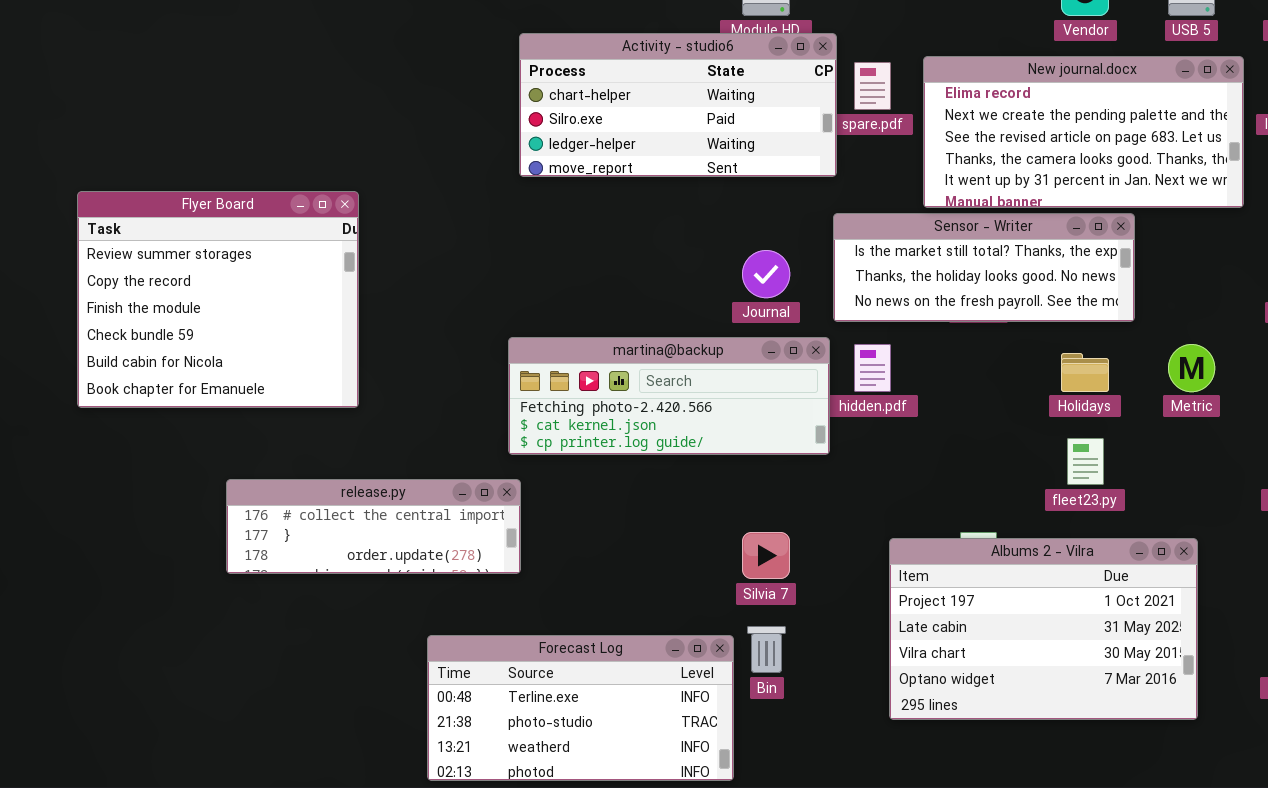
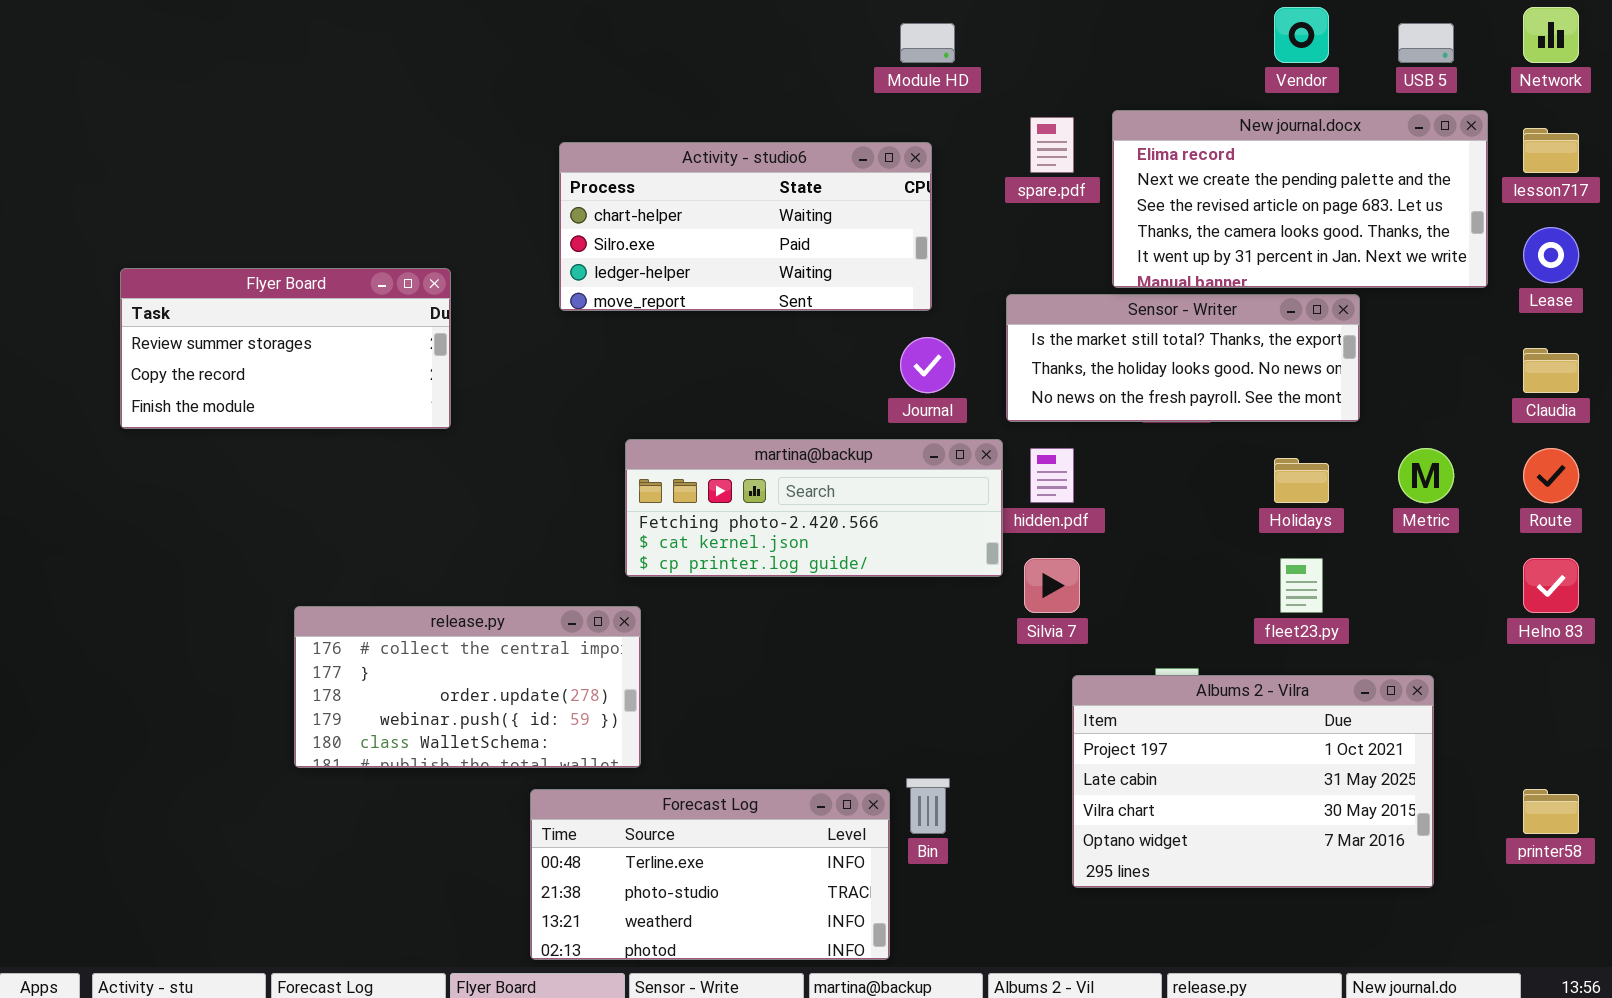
Activity - studio6: [519,33,837,177] -> [559,142,932,311], moved
Flyer Board: [77,191,359,408] -> [120,268,451,429], resized
release.py: [226,479,521,574] -> [294,606,641,768], resized
Silvia 7: [742,532,790,579] -> [1024,558,1080,613], moved

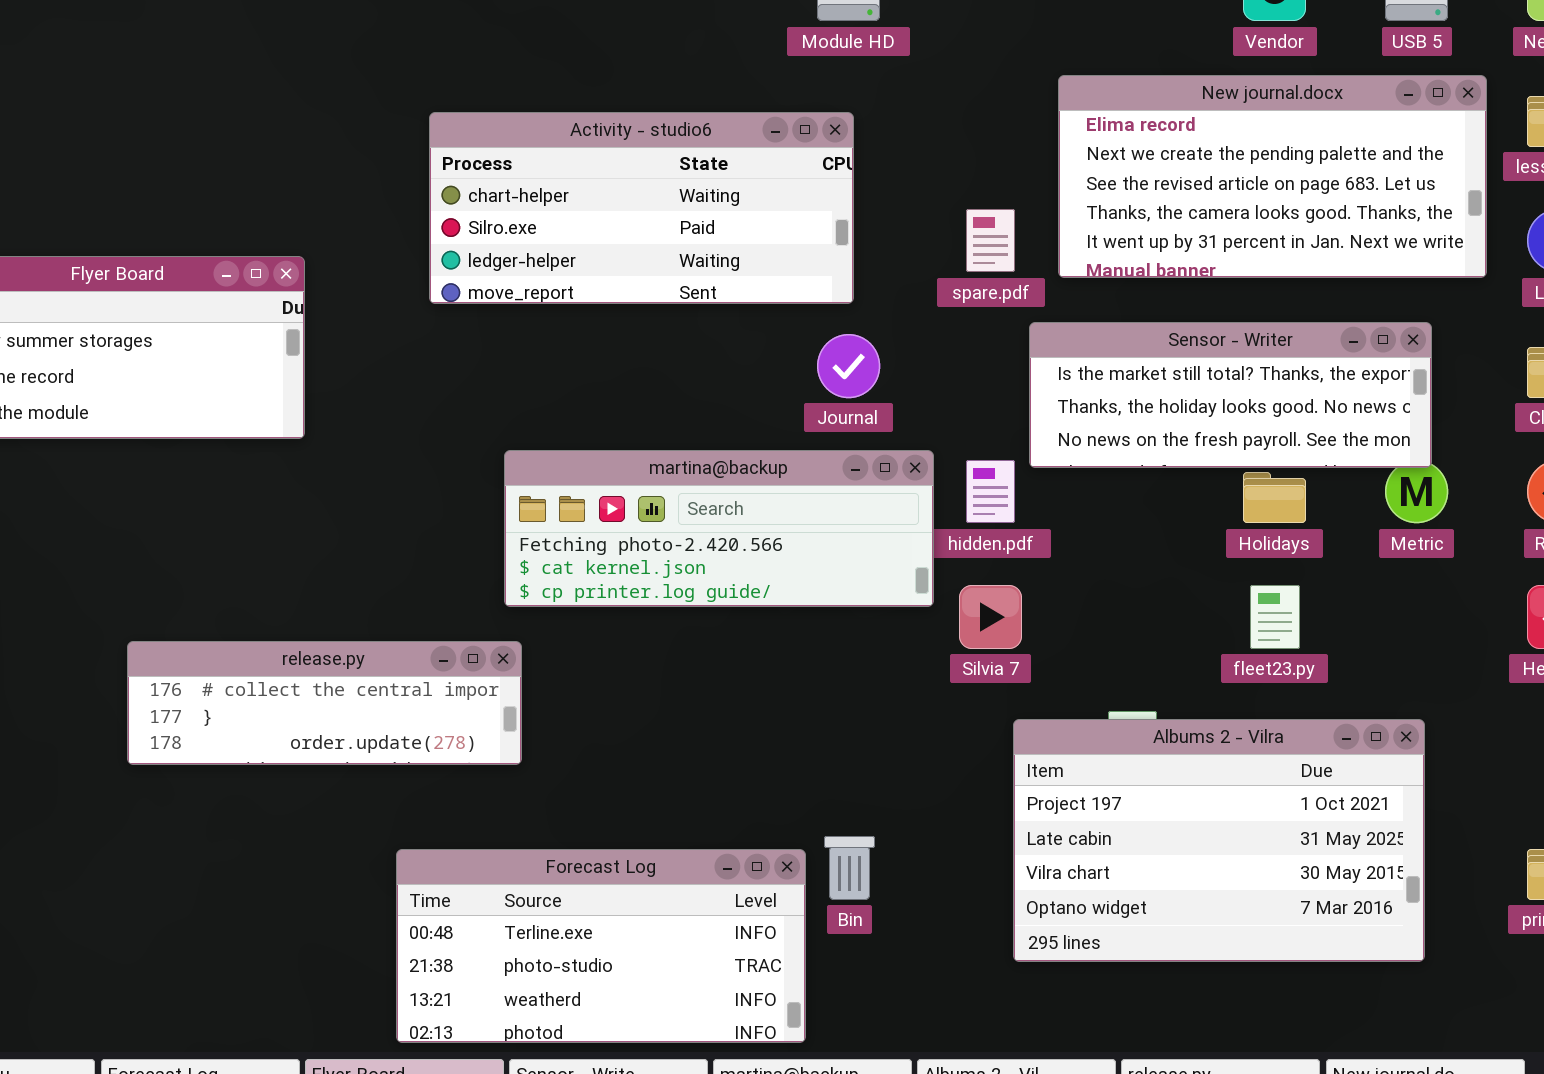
spare.pdf: [1030,117,1074,173] -> [966,209,1015,272], moved
Sensor - Writer: [1006,294,1360,422] -> [1029,322,1432,468], moved
release.py: [294,606,641,768] -> [127,641,522,765], resized

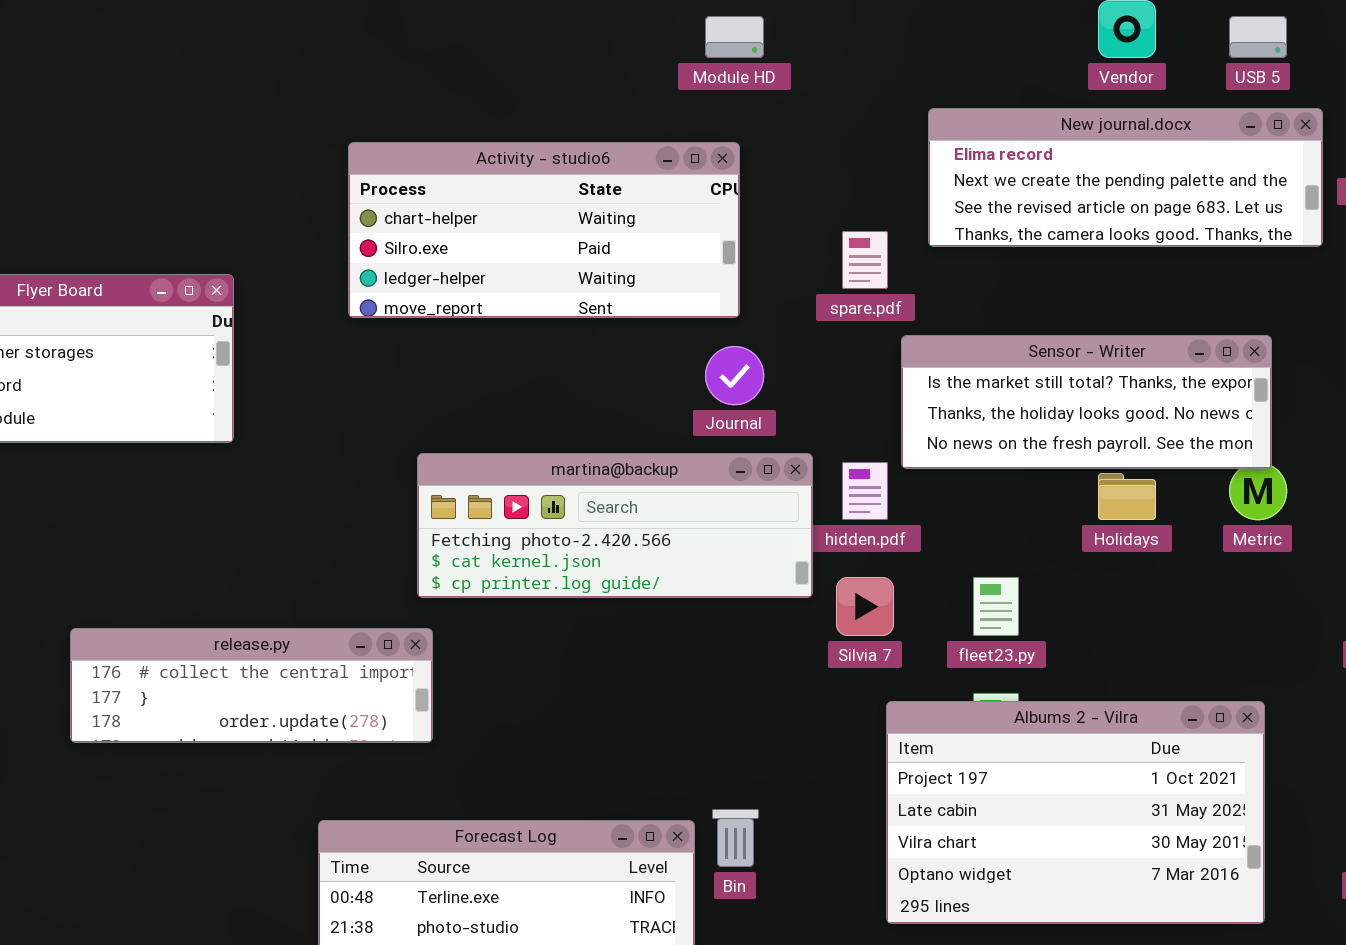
New journal.docx: [1058,75,1487,278] -> [928,108,1323,247], resized
fleet23.py: [1250,585,1300,649] -> [973,577,1019,636], moved

